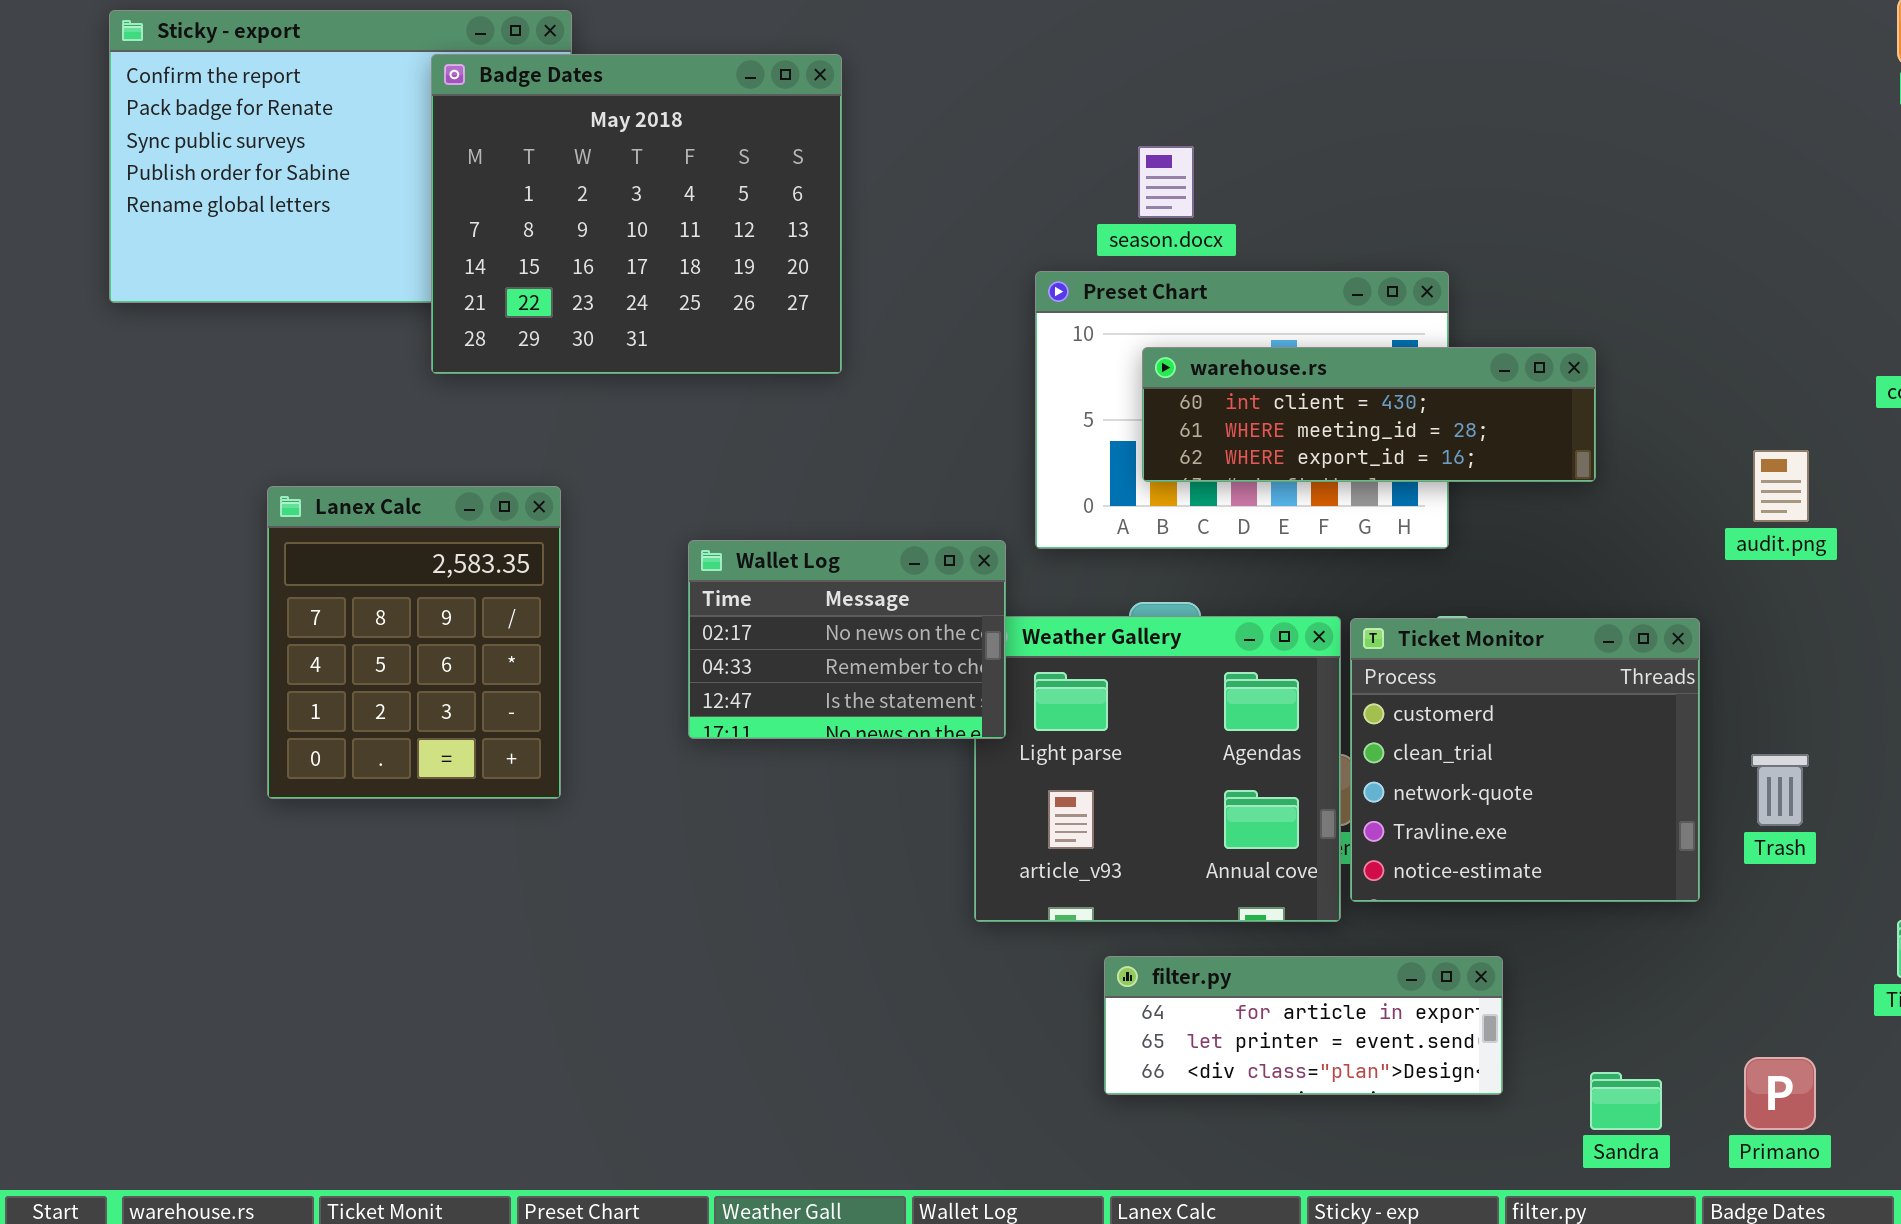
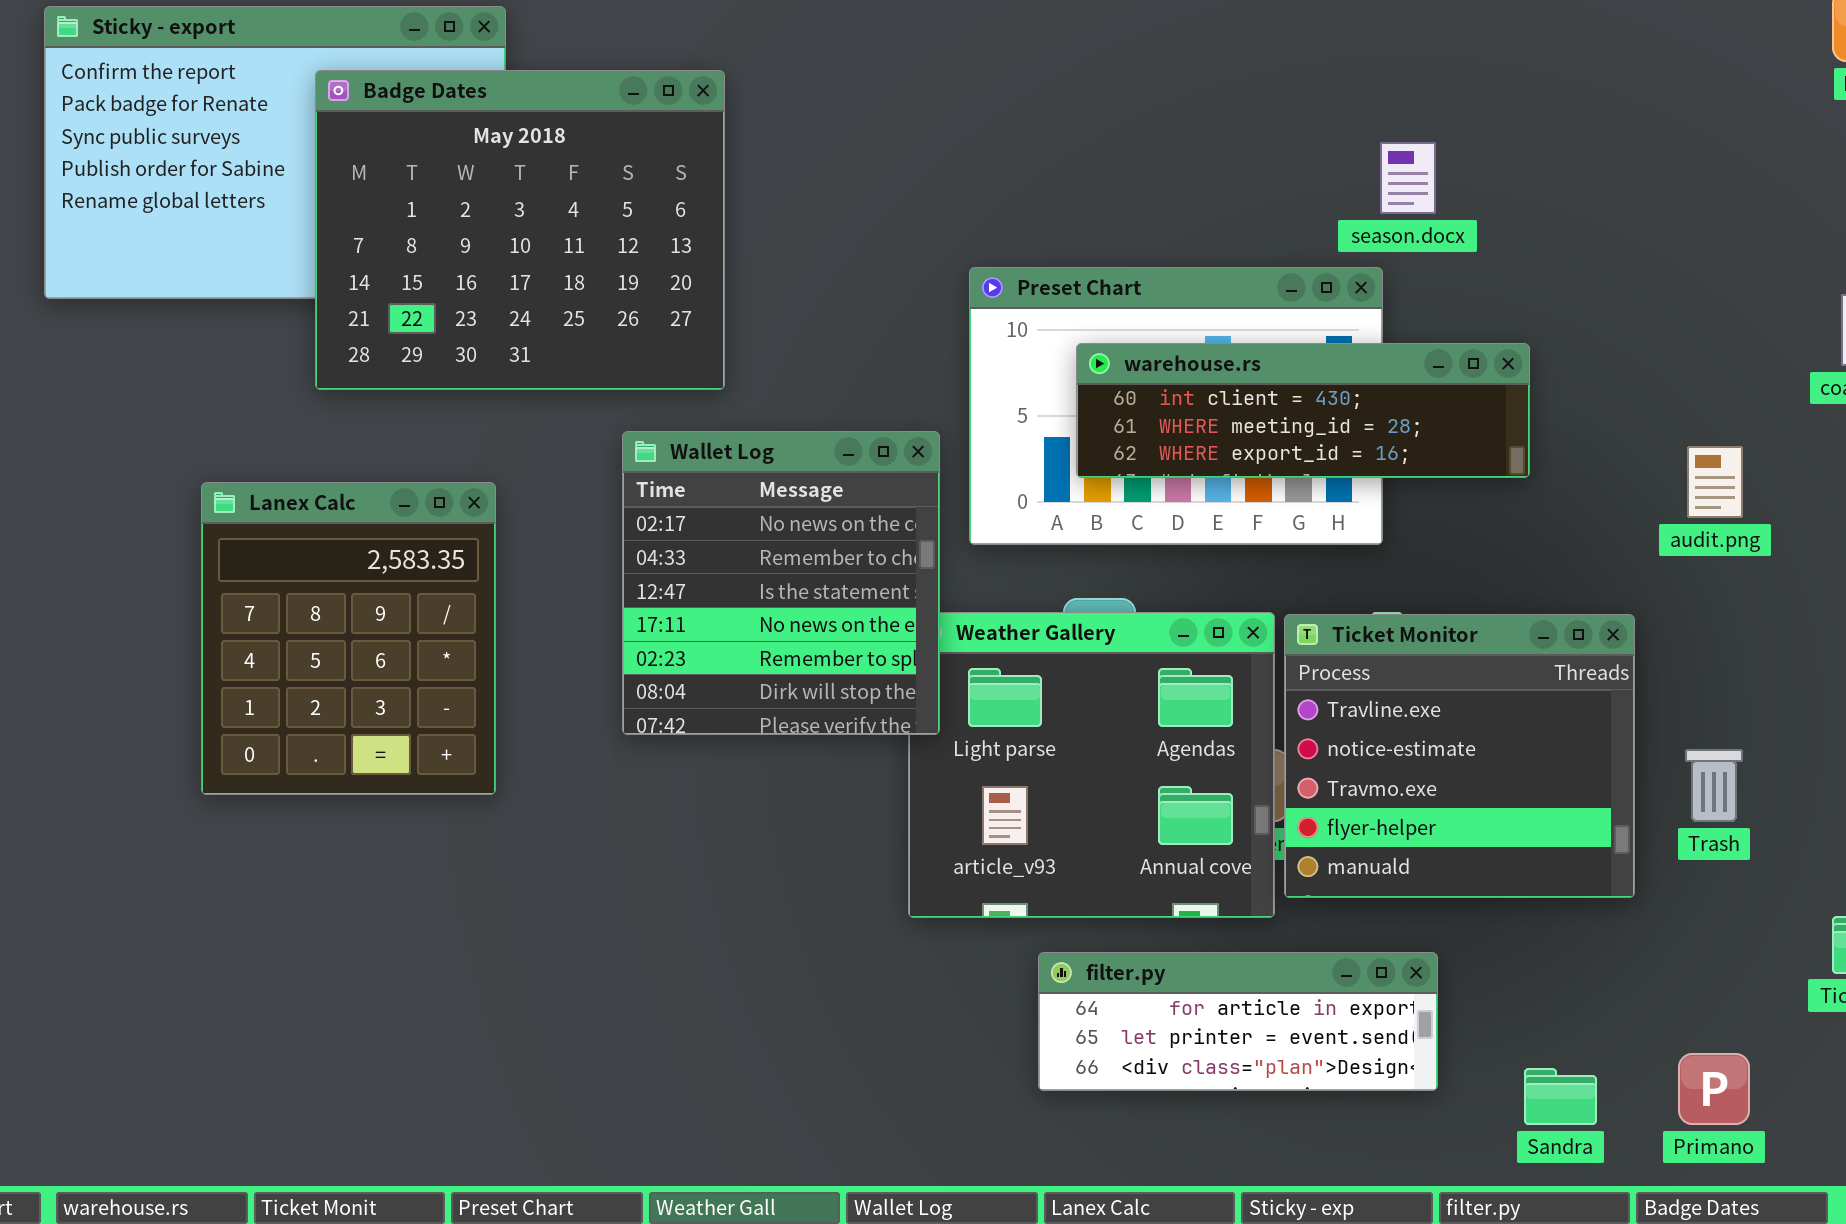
Badge Dates: [431,54,842,374] -> [315,70,725,390], moved
season.docx: [1138,146,1194,218] -> [1380,142,1436,214], moved
Wallet Log: [688,540,1006,739] -> [622,431,940,735], resized
Ticket Monitor: [1350,618,1700,902] -> [1284,614,1635,898], scrolled down 3 rows

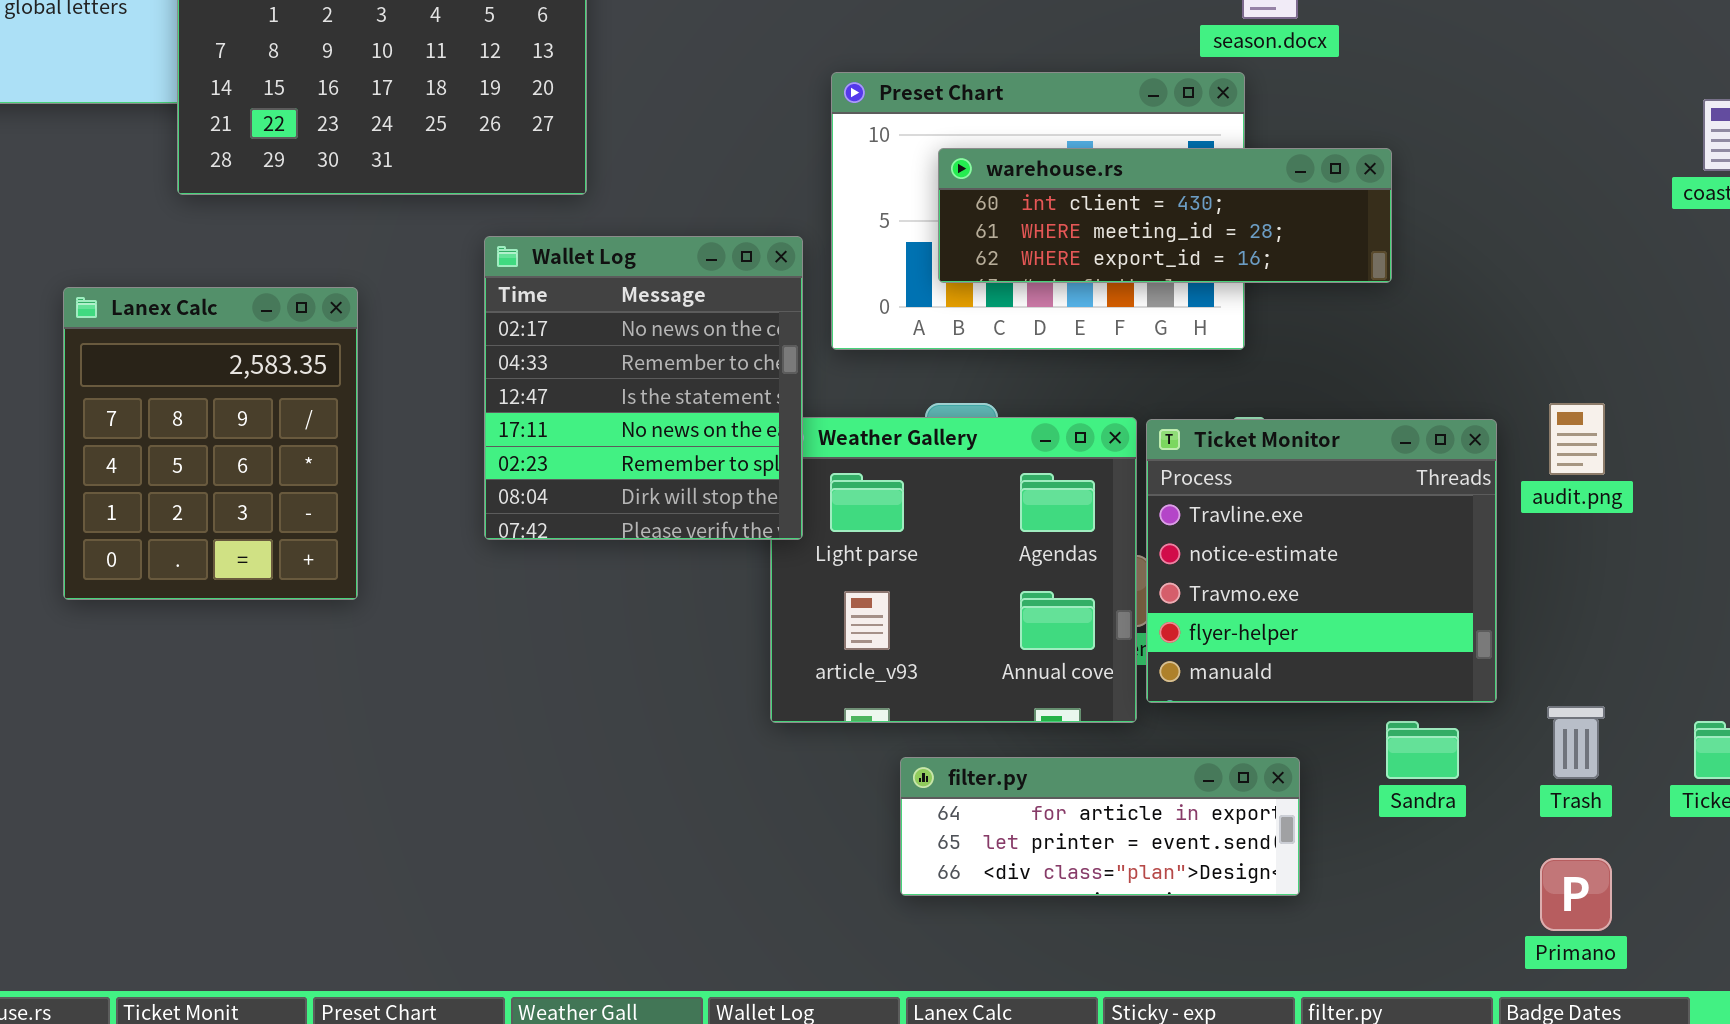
audit.png: [1687,446,1743,518] -> [1549,403,1605,475], moved
Trash: [1685,749,1743,822] -> [1547,706,1605,779], moved
Sandra: [1524,1068,1597,1125] -> [1386,721,1459,779], moved

